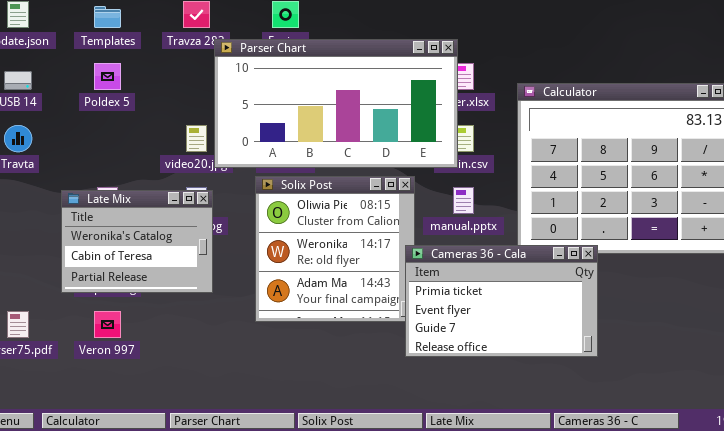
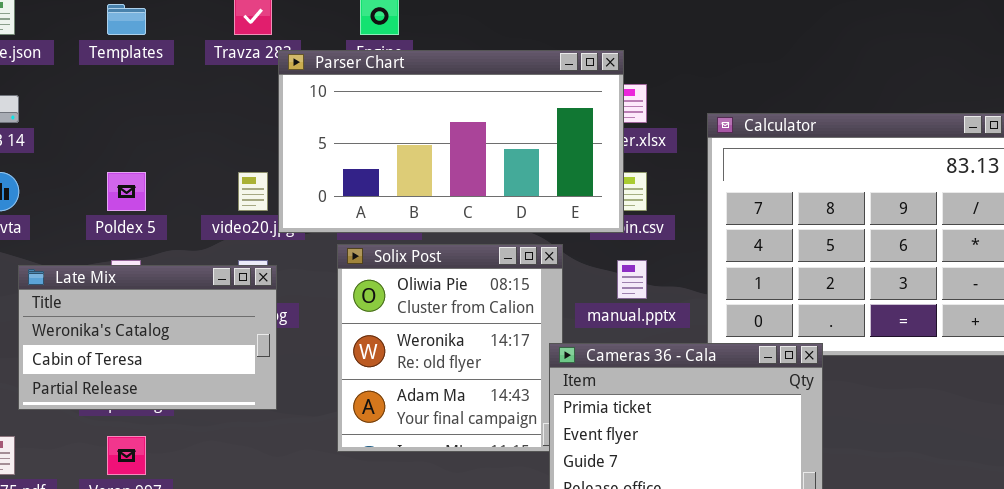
Poldex 5: [94,63,121,90] -> [107,172,146,211], moved
Late Mix: [61,190,213,293] -> [18,265,277,410], resized

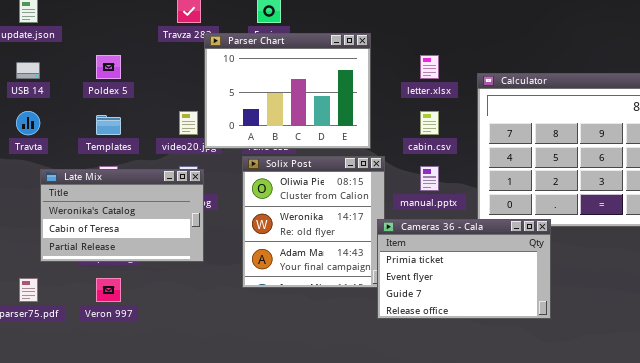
Templates: [107,4,146,35] -> [96,115,121,135], moved
Parser Chart: [278,50,624,233] -> [204,33,371,149], resized
Poldex 5: [107,172,146,211] -> [96,55,121,79], moved

